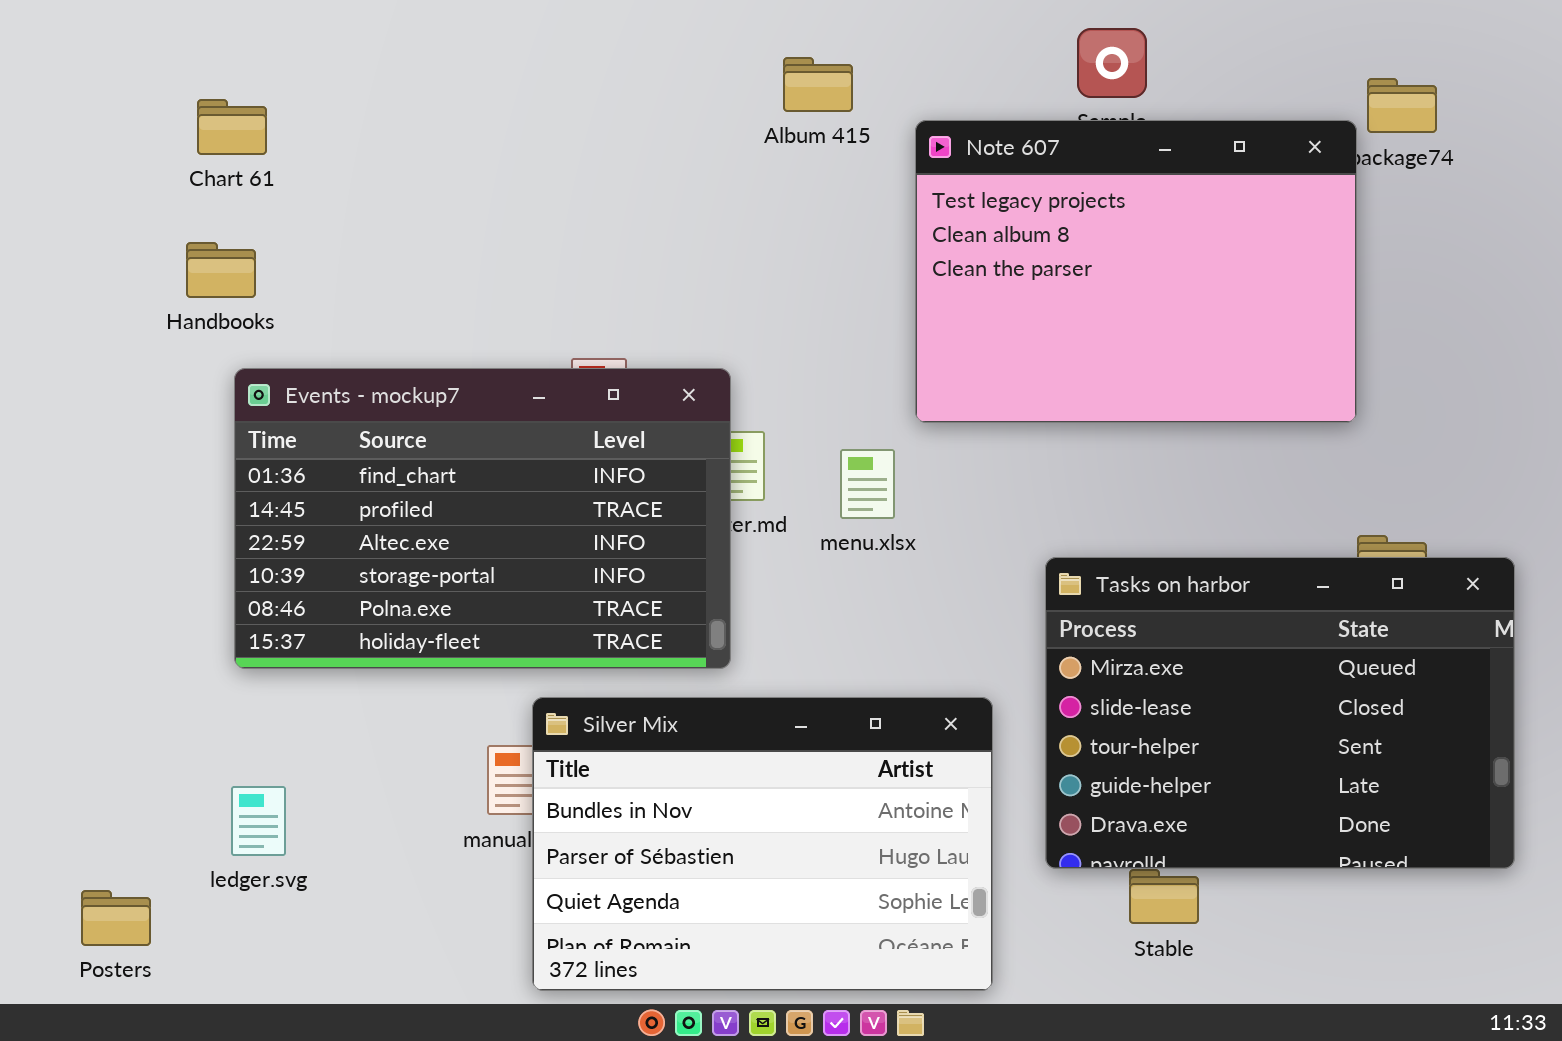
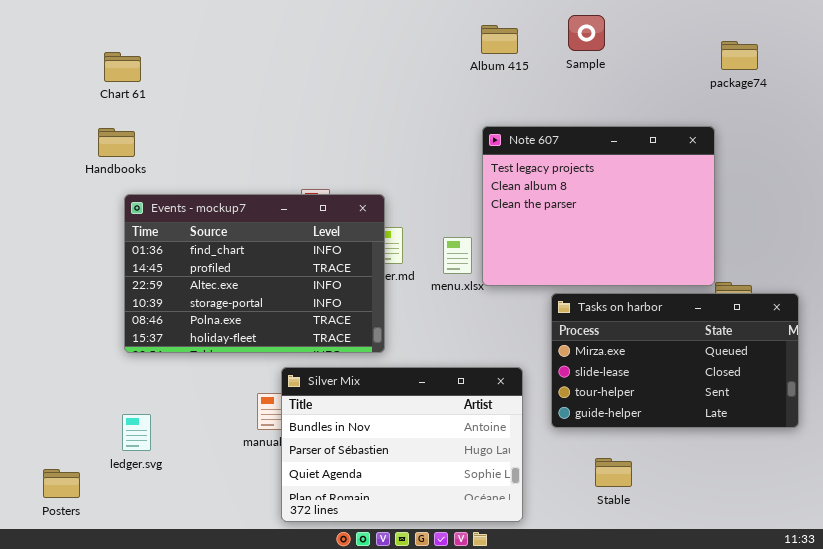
Album 415: [783,57,853,112] -> [481,25,518,54], moved
Note 607: [915,120,1357,423] -> [482,126,715,286], moved
Tasks on harbor: [1045,557,1515,869] -> [551,293,799,428], resized

